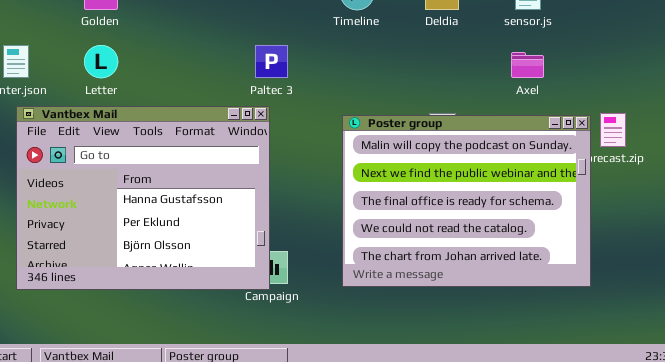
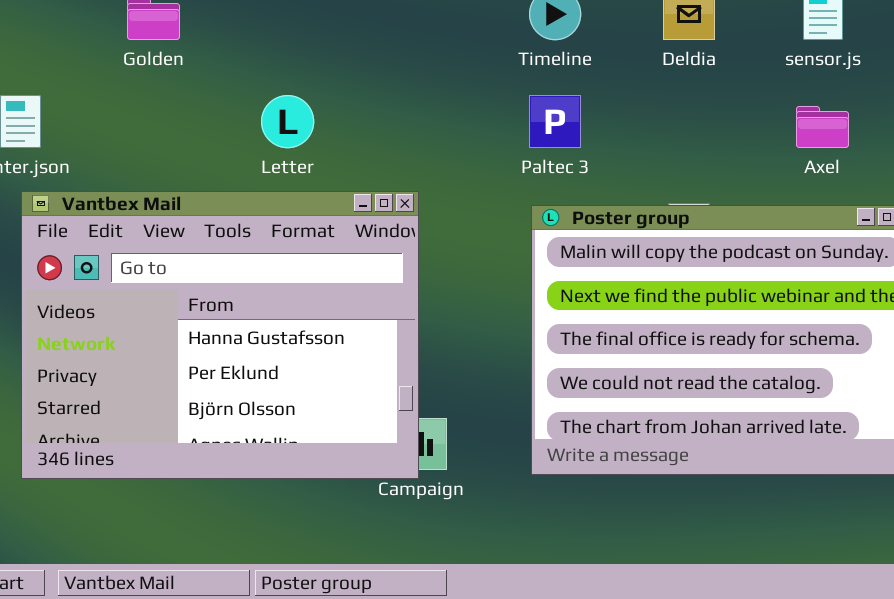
Letter: [84,45,118,78] -> [261,95,314,148], moved
Paltec 3: [255,45,288,78] -> [529,95,581,148], moved

